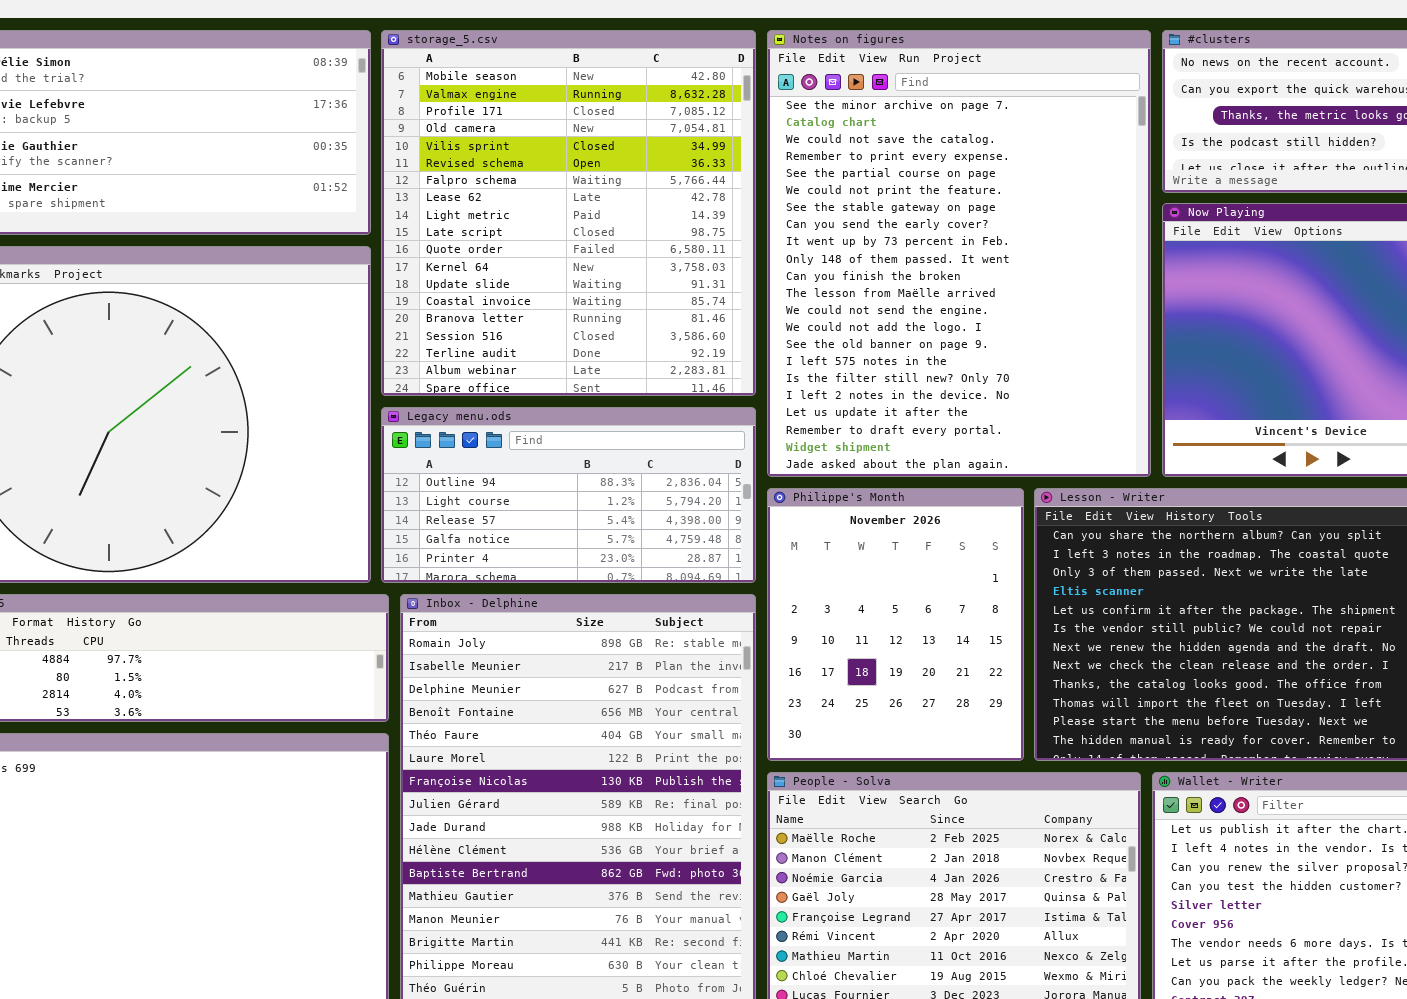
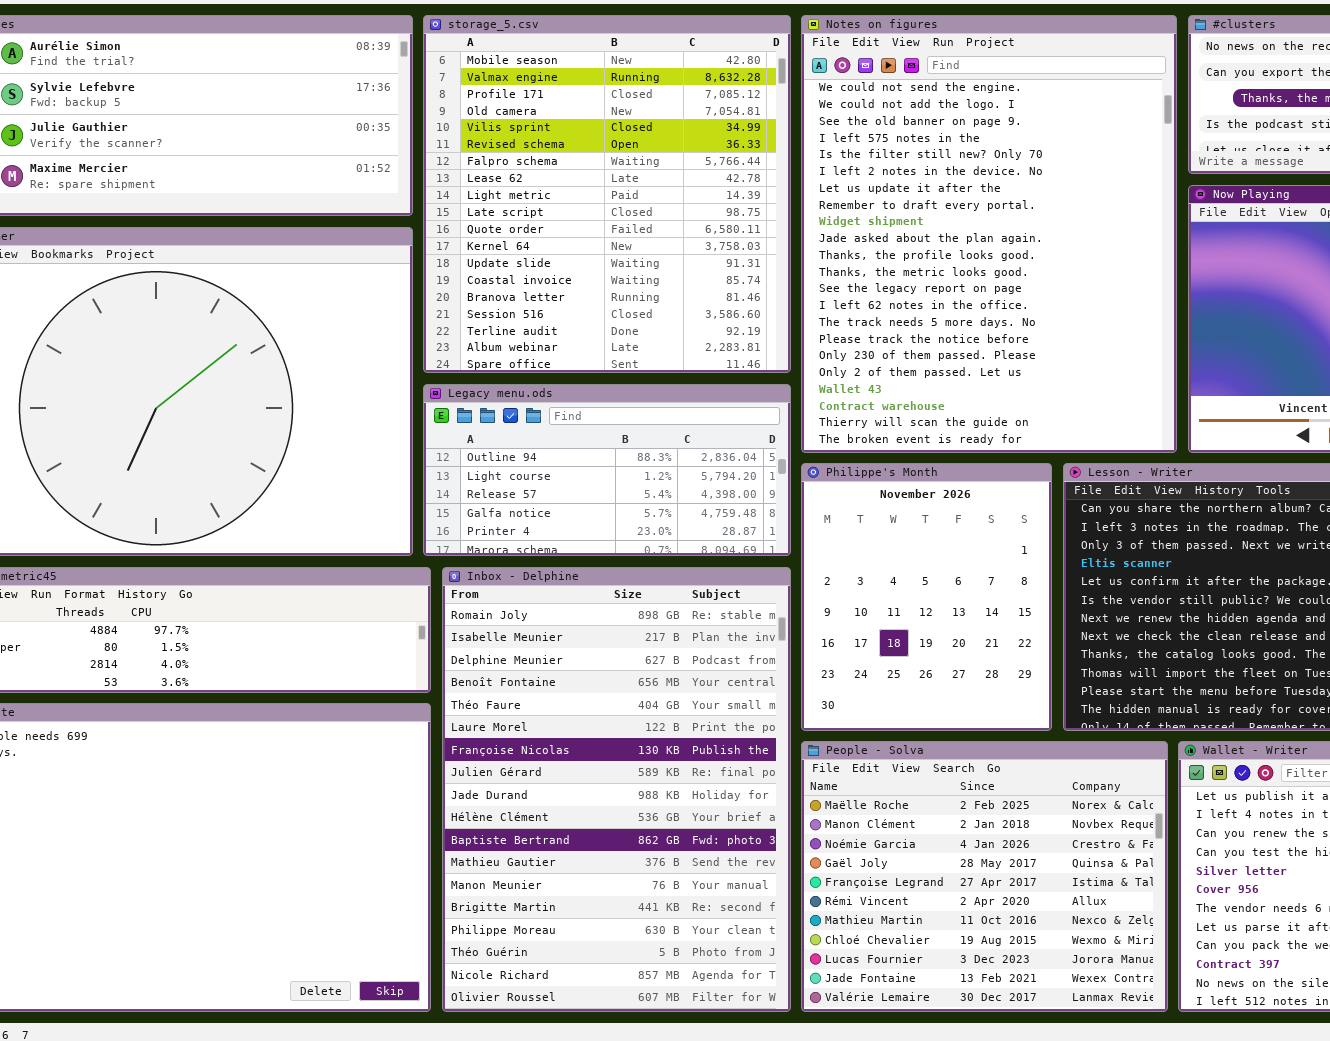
Notes on figures: [767,30,1151,477] -> [801,15,1177,453], scrolled down 12 rows

